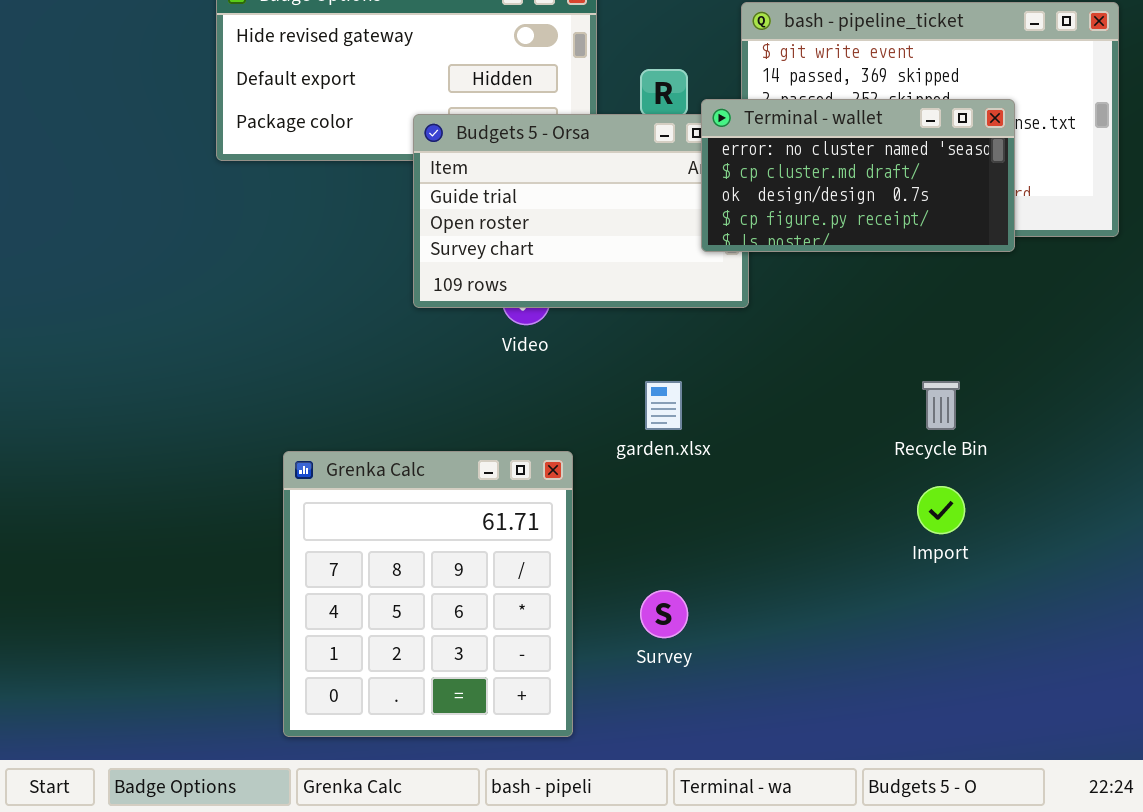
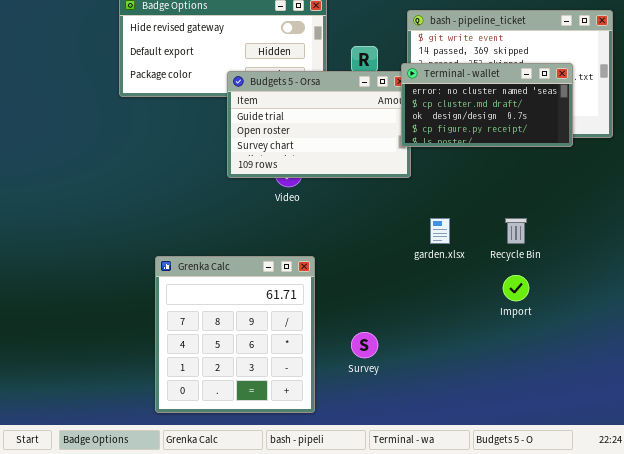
Terminal - wallet: [701,99,1015,252] -> [401,63,573,147], moved
garden.xlsx: [645,381,682,430] -> [430,218,450,244], moved

